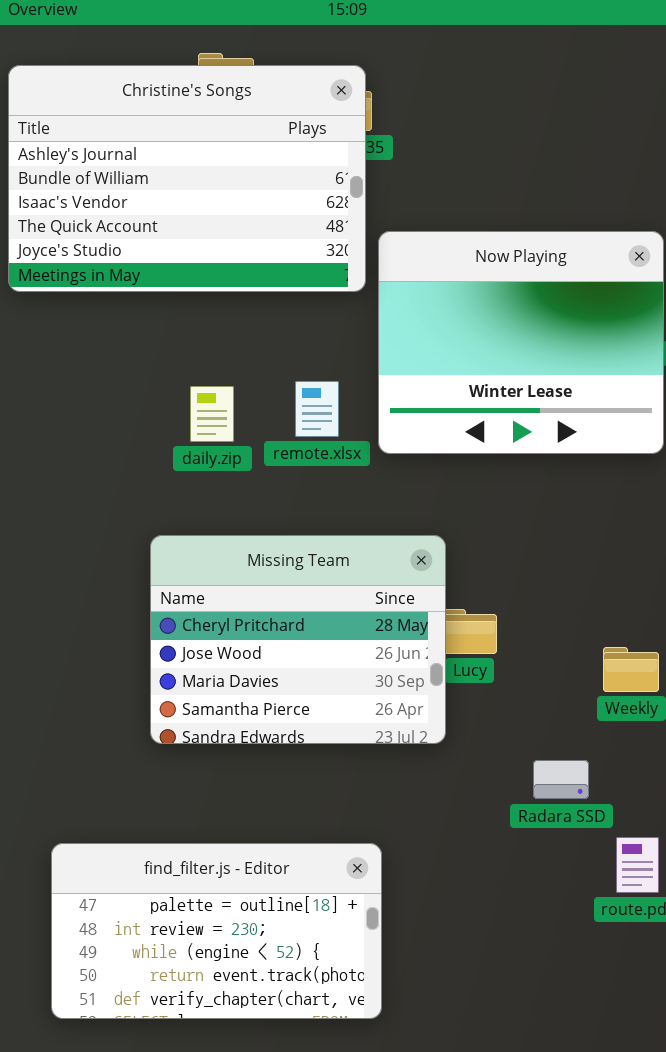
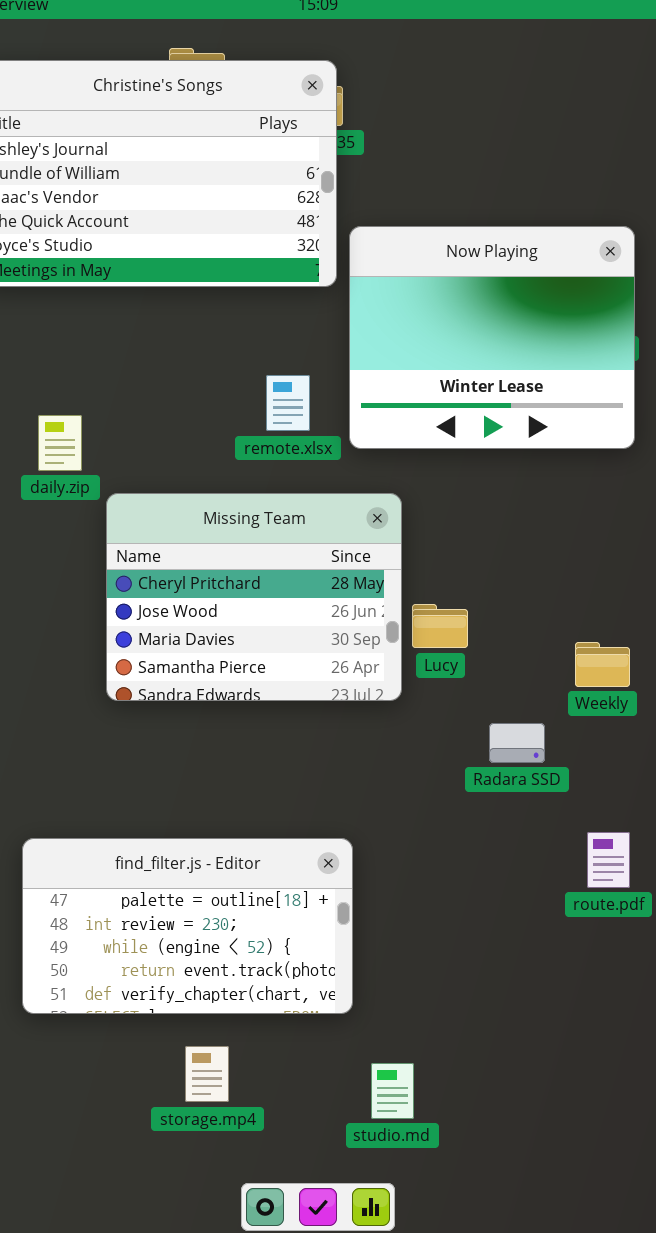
daily.zip: [190,386,234,442] -> [38,415,82,471], moved
Missing Team: [150,535,446,744] -> [106,493,402,701], moved
Radara SSD: [533,760,589,799] -> [489,723,545,763], moved

